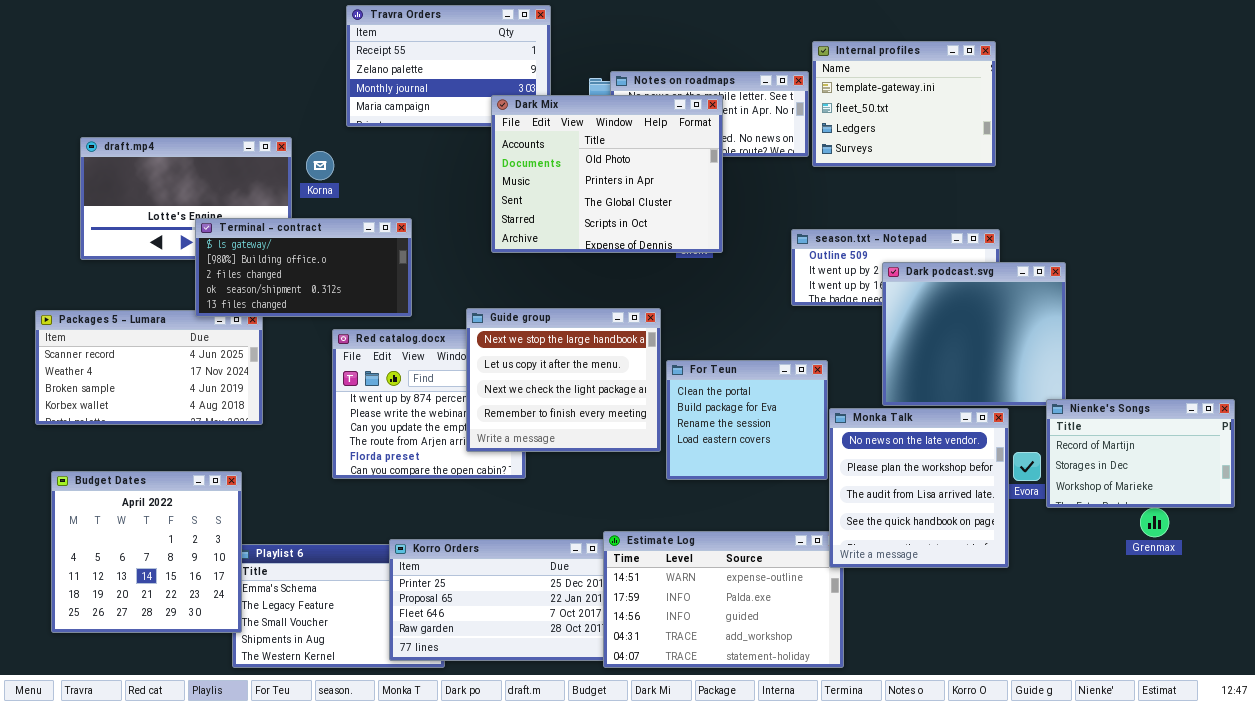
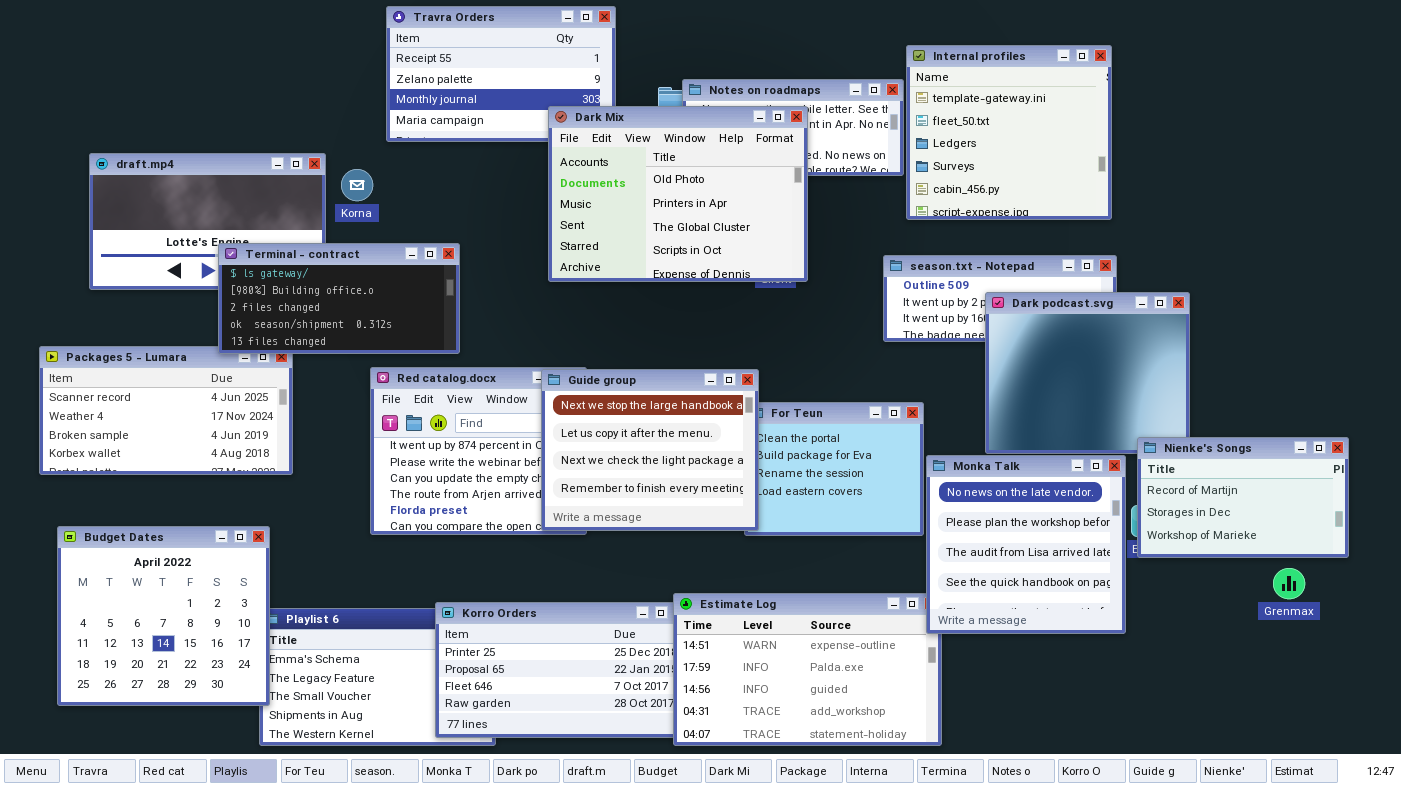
Internal profiles: [812,41,996,167] -> [906,45,1112,220], resized
Guide group: [466,308,661,452] -> [541,369,759,531], moved
Nienke's Songs: [1046,399,1235,508] -> [1137,437,1349,558], moved

